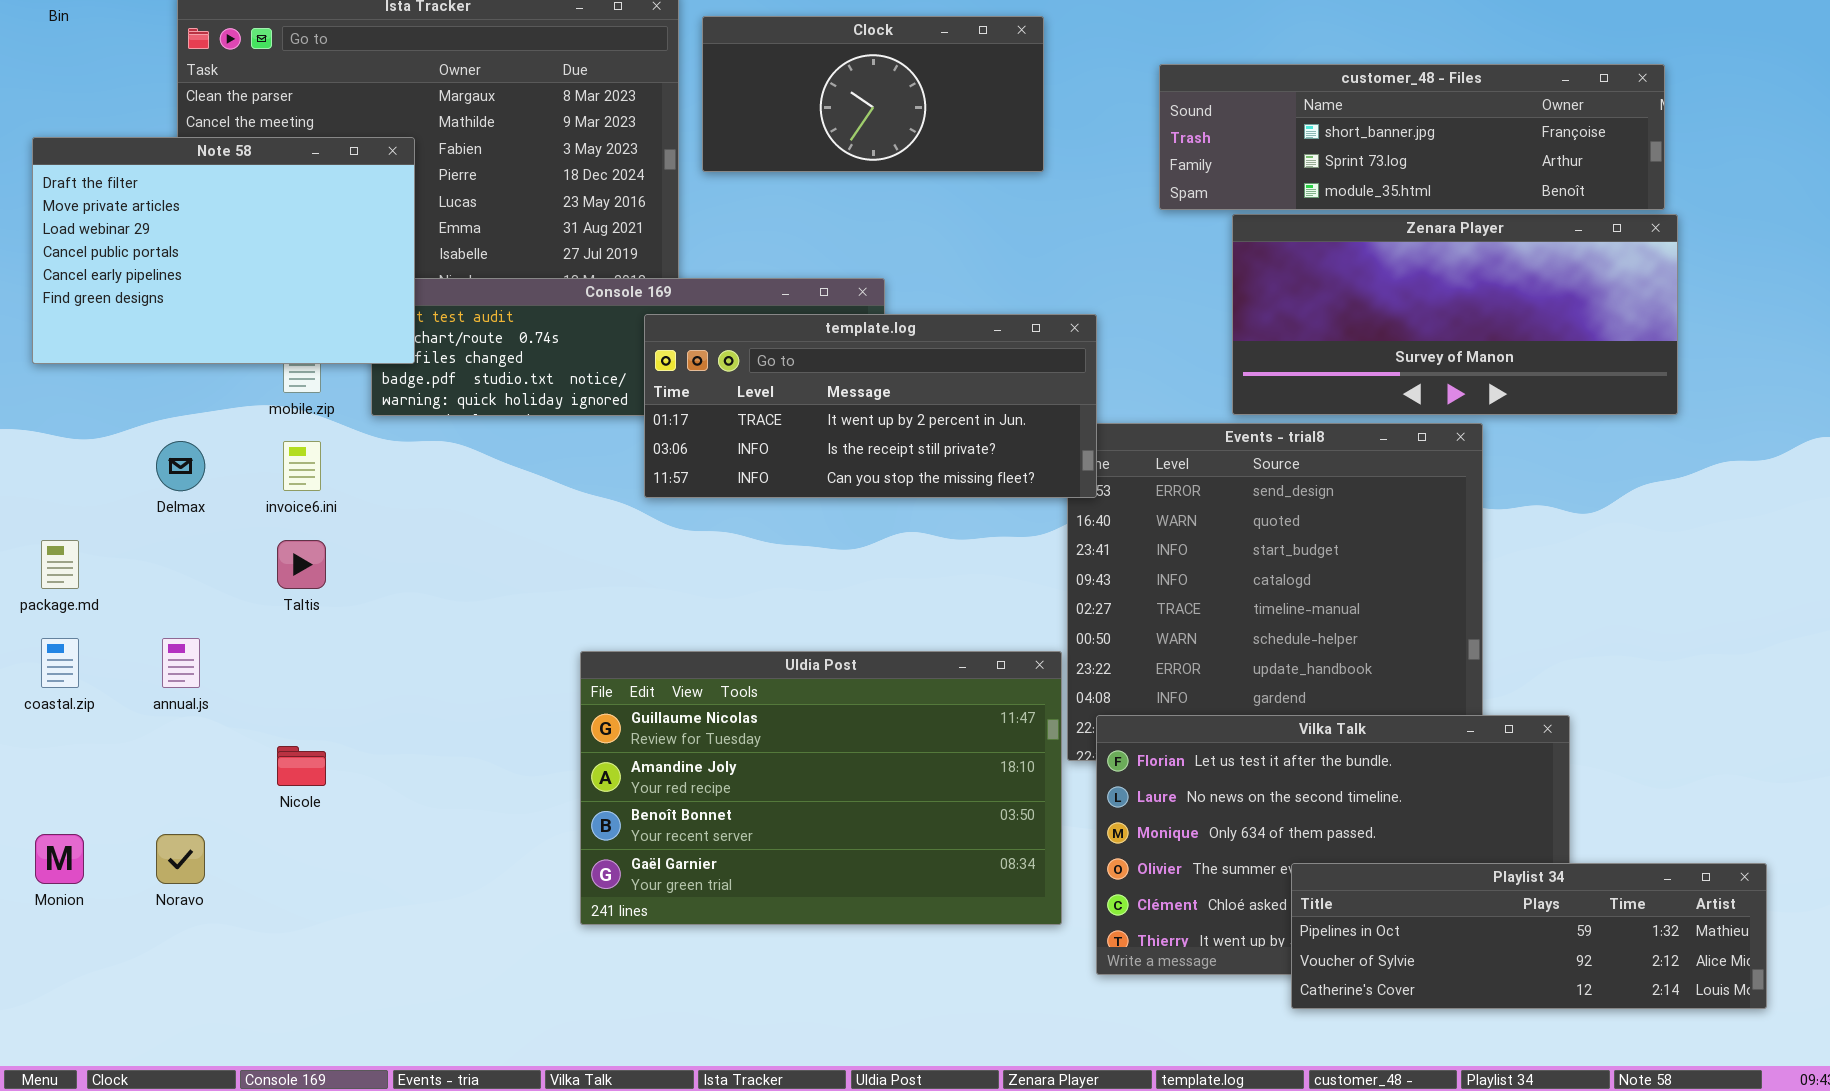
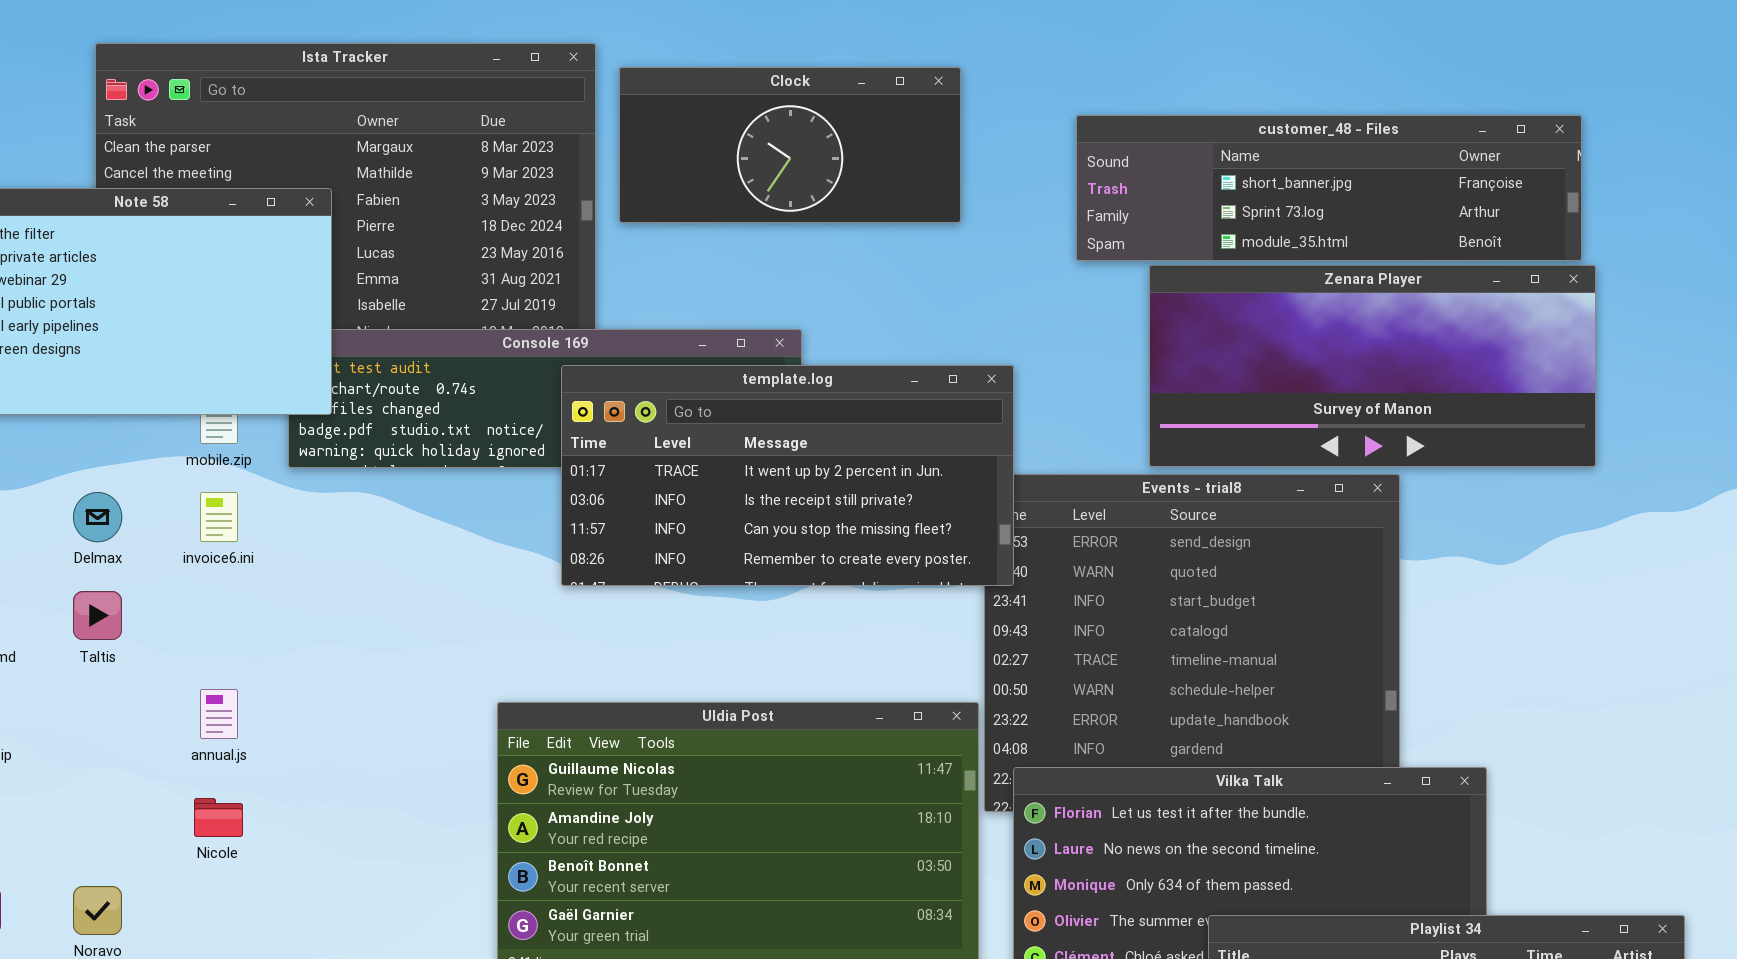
template.log: [644,314,1097,498] -> [561,365,1014,586], resized
Taltis: [277,540,326,589] -> [73,591,122,640], moved
annual.js: [162,638,200,688] -> [200,689,238,739], moved

